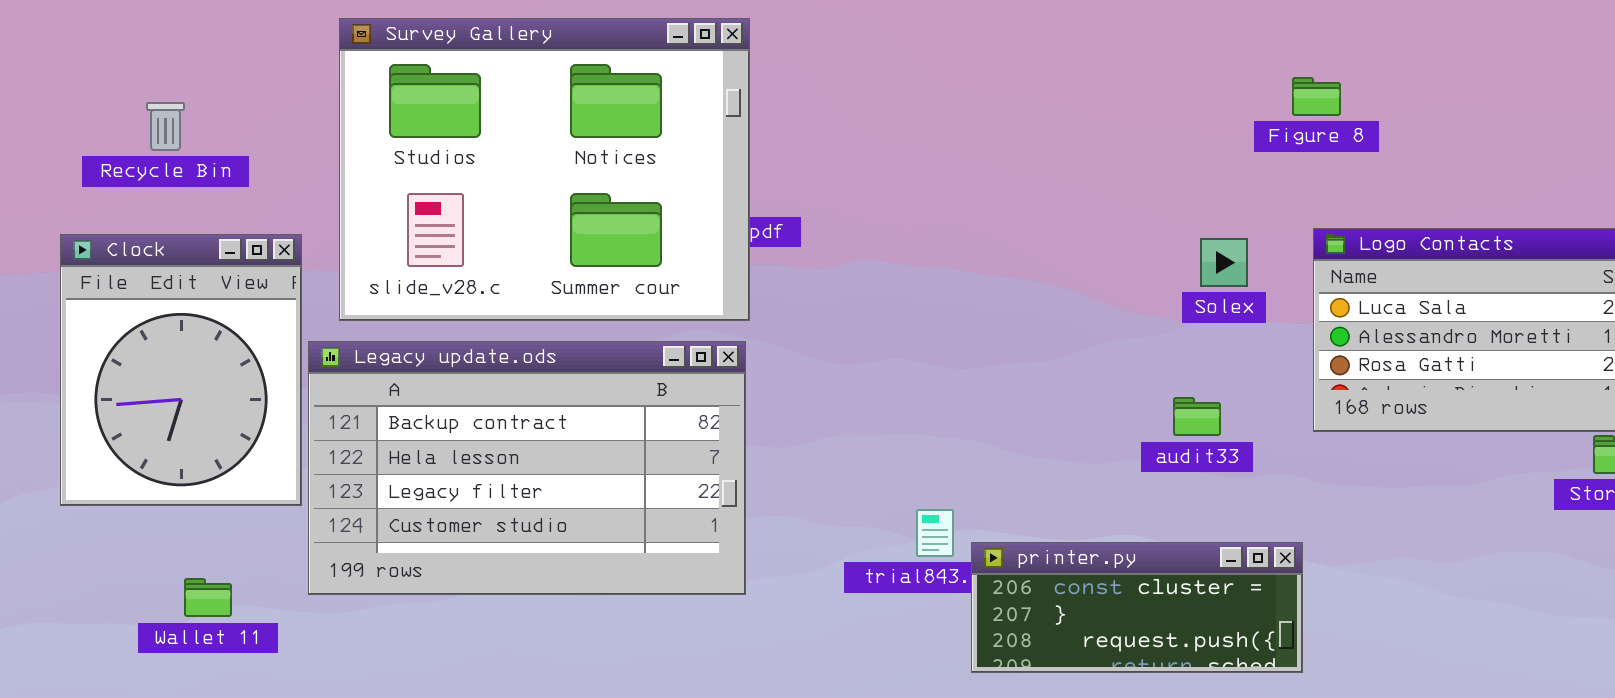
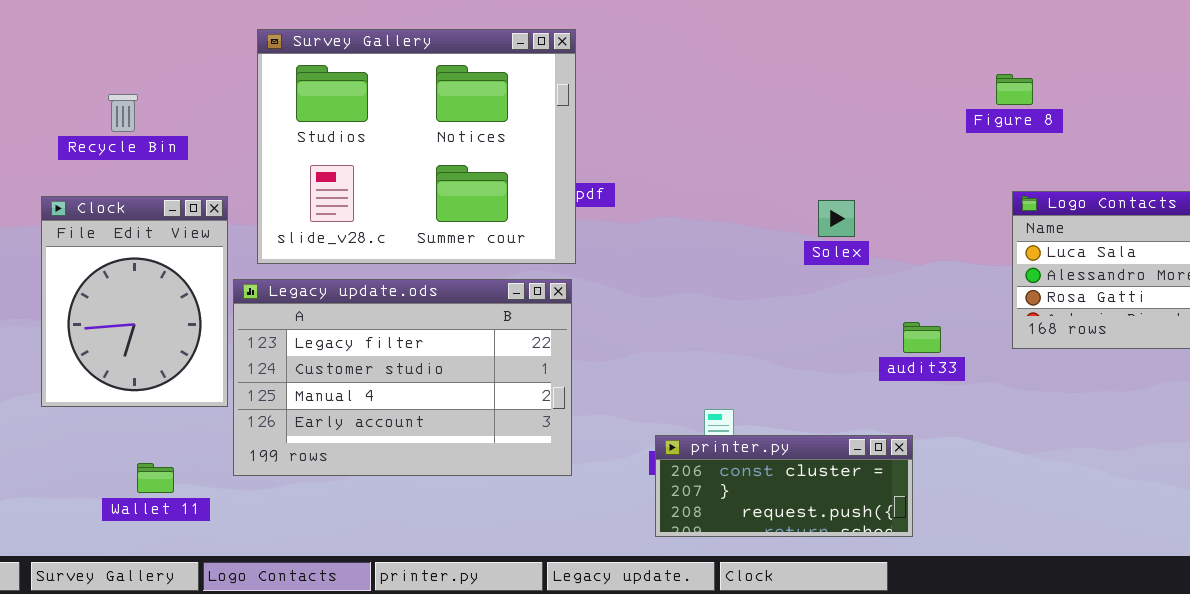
Solex: [1200,238,1248,287] -> [818,200,855,237], moved
Legacy update.ods: [308,341,746,595] -> [233,279,572,476], scrolled down 2 rows
printer.py: [971,542,1303,673] -> [655,435,913,537], moved

